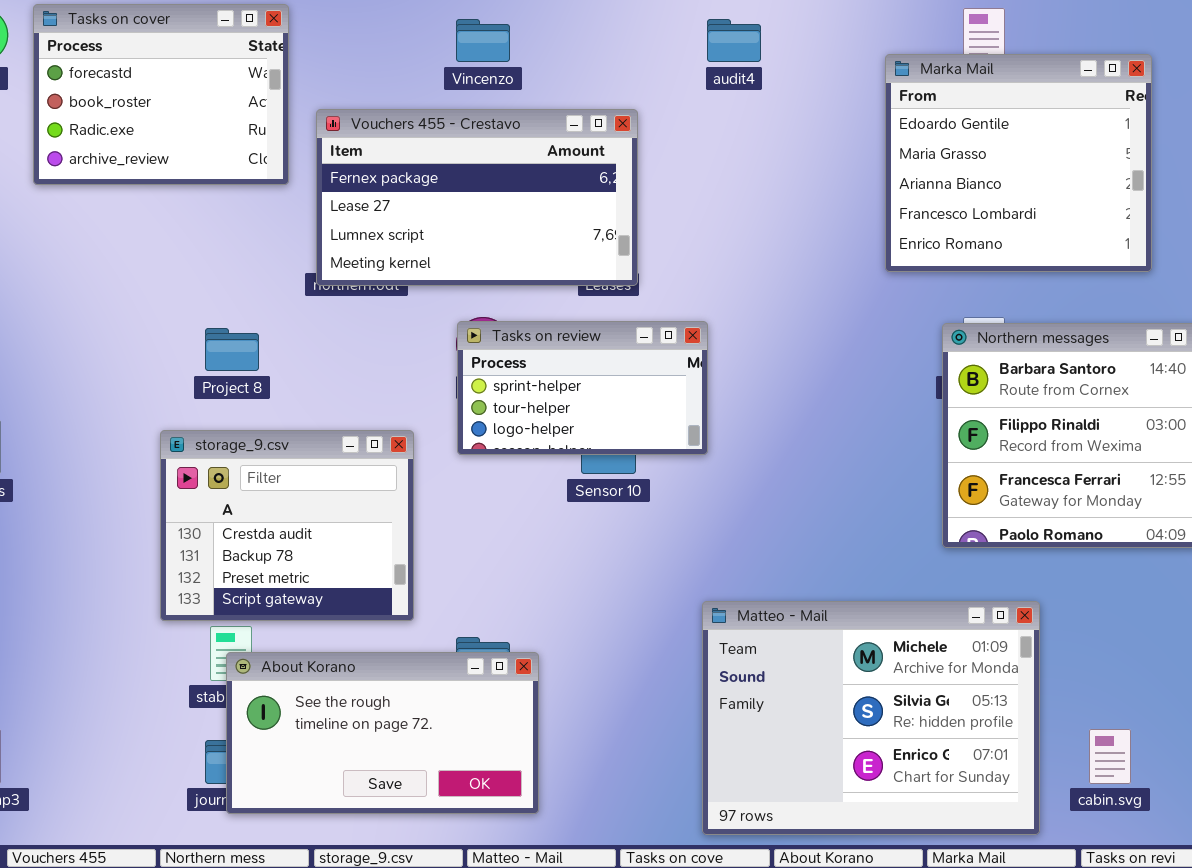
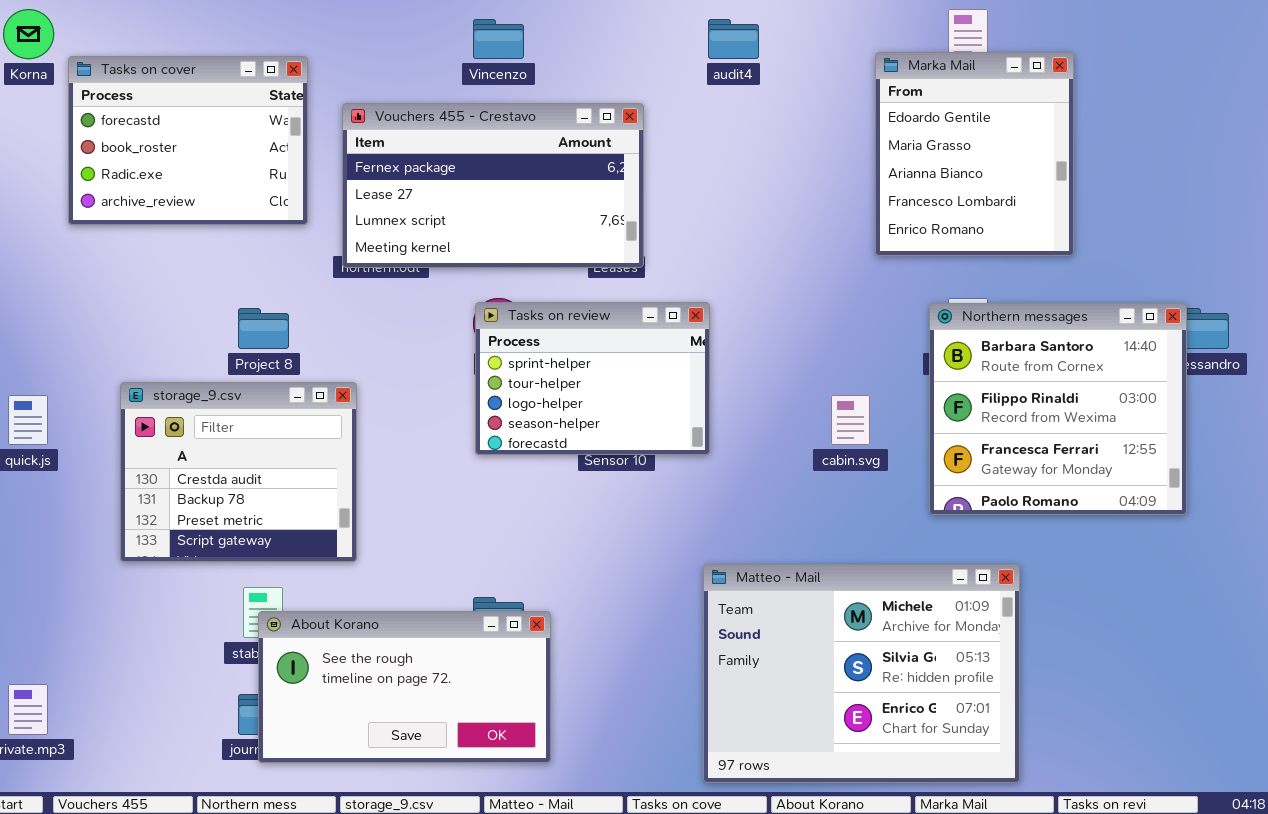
Tasks on cover: [33,4,289,185] -> [68,56,308,225], moved
Marka Mail: [885,54,1152,272] -> [875,52,1074,256], resized
Tasks on review: [457,321,708,455] -> [475,302,710,455], resized
storage_9.csv: [160,430,414,621] -> [120,382,357,562], moved
cabin.svg: [1089,729,1131,784] -> [831,395,870,445], moved

